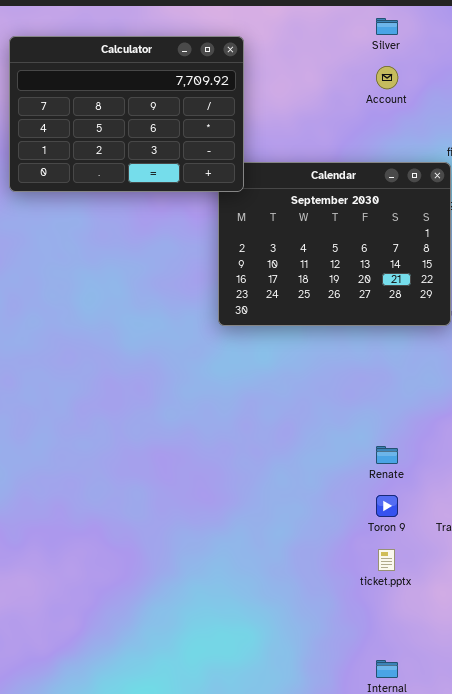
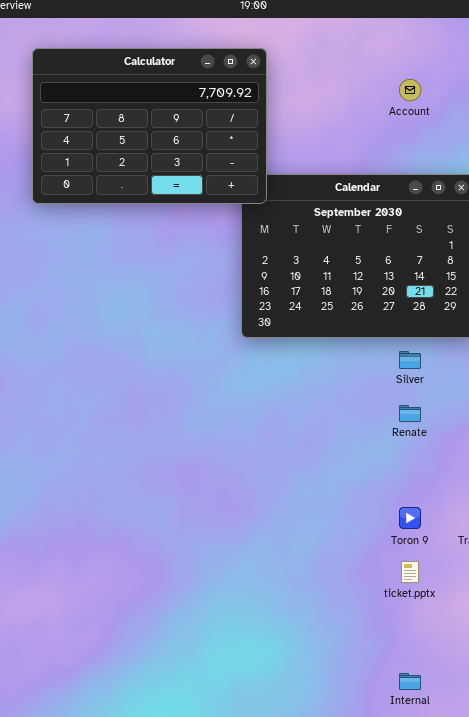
Silver: [376,18,398,35] -> [399,351,421,369], moved
Renate: [376,446,398,464] -> [399,405,421,422], moved

